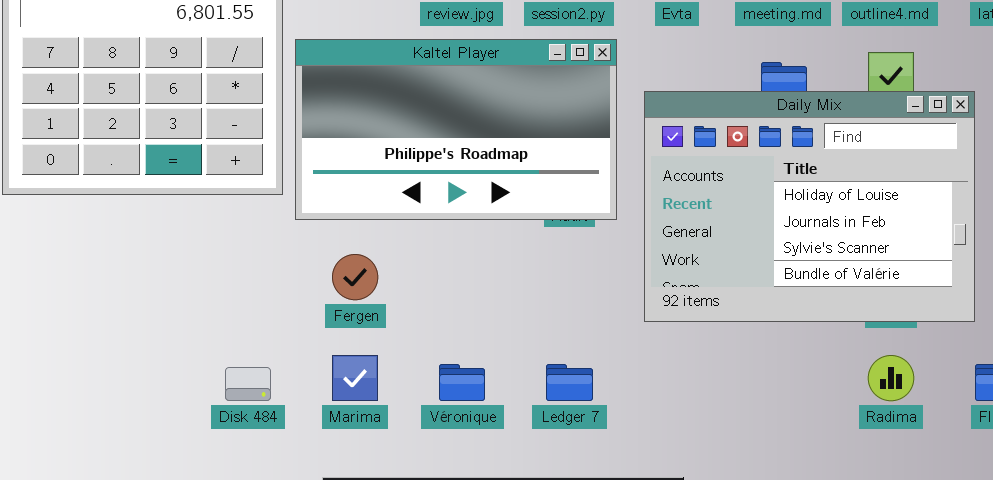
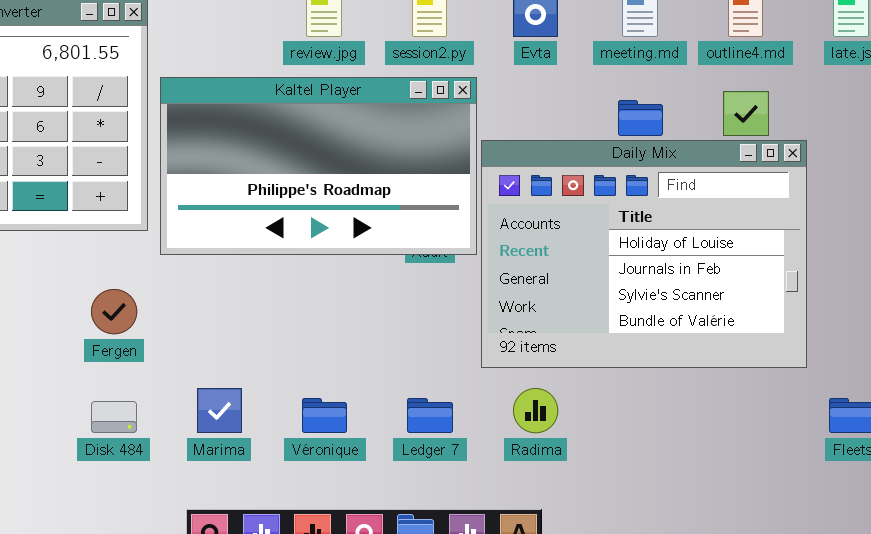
Daily Mix: [644,91,975,322] -> [481,140,807,368], moved
Fergen: [332,254,378,300] -> [91,289,137,334], moved
Radima: [868,355,914,401] -> [513,388,558,433], moved

